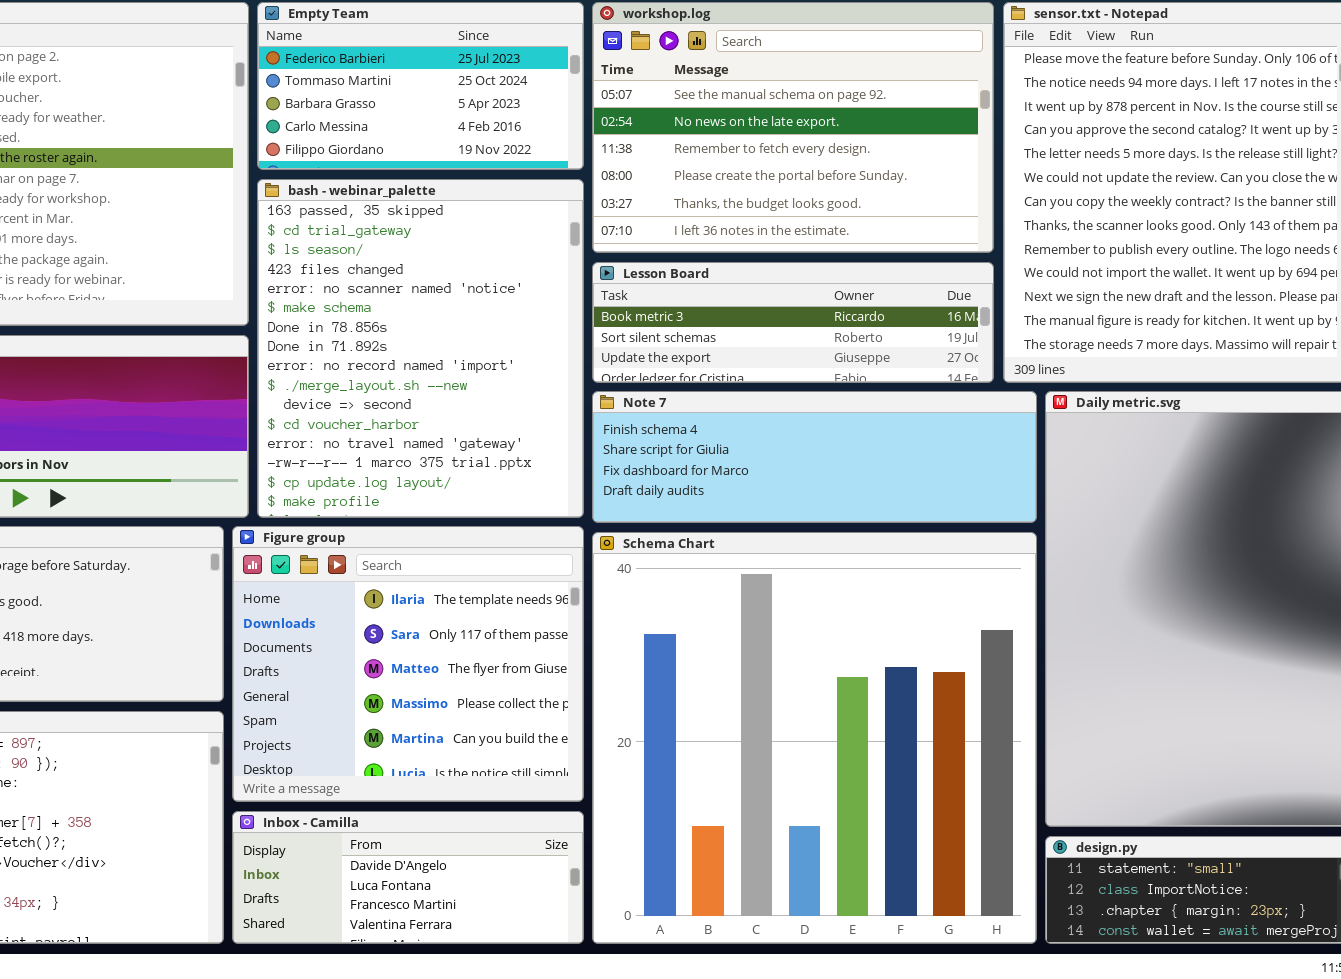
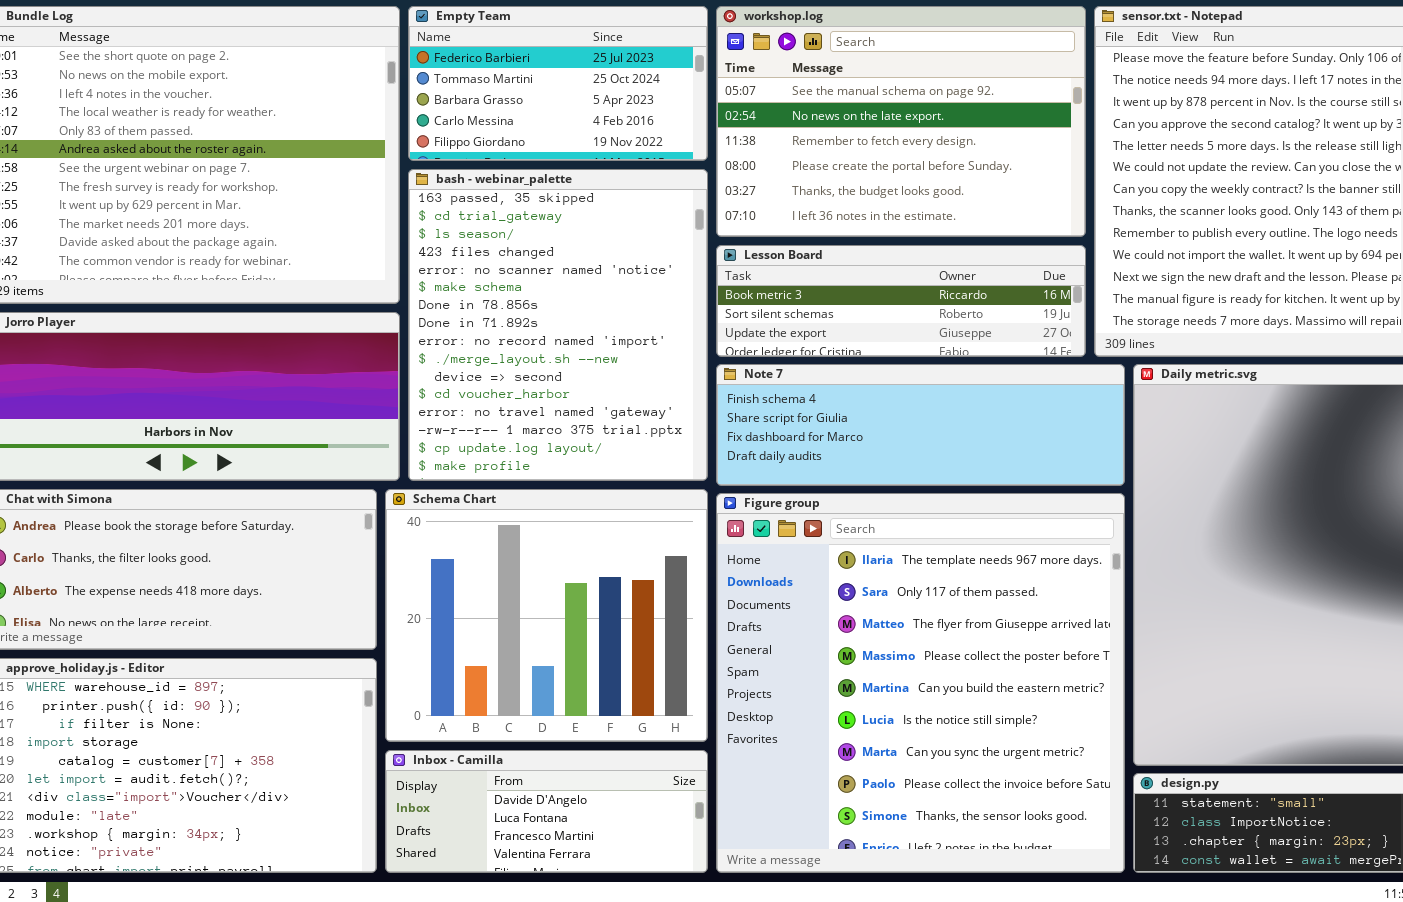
Figure group: [232,526,584,802] -> [716,493,1125,873], moved, resized
Schema Chart: [592,532,1037,944] -> [385,489,708,742], moved, resized

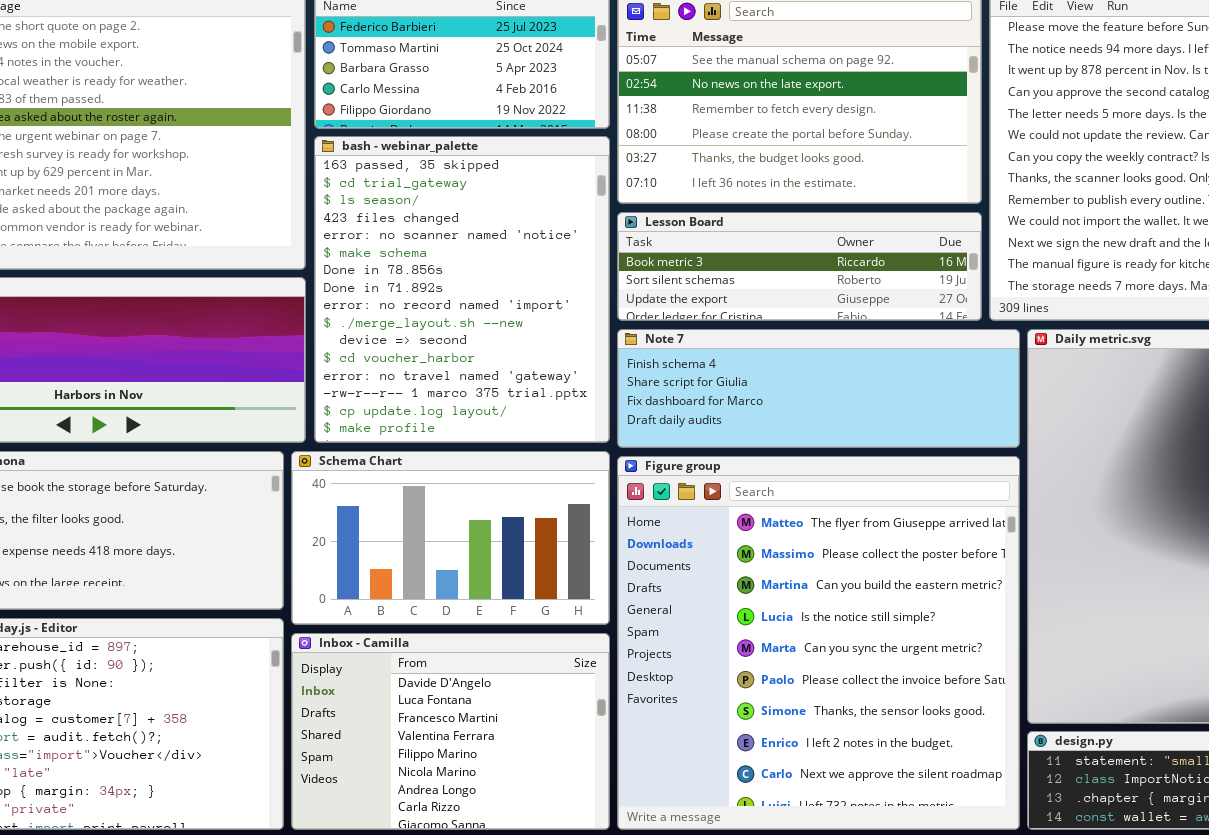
Schema Chart: [385,489,708,742] -> [291,451,610,625], resized
Figure group: [716,493,1125,873] -> [617,456,1020,830], scrolled down 2 rows
Inbox - Camilla: [385,750,708,873] -> [291,633,610,830], resized

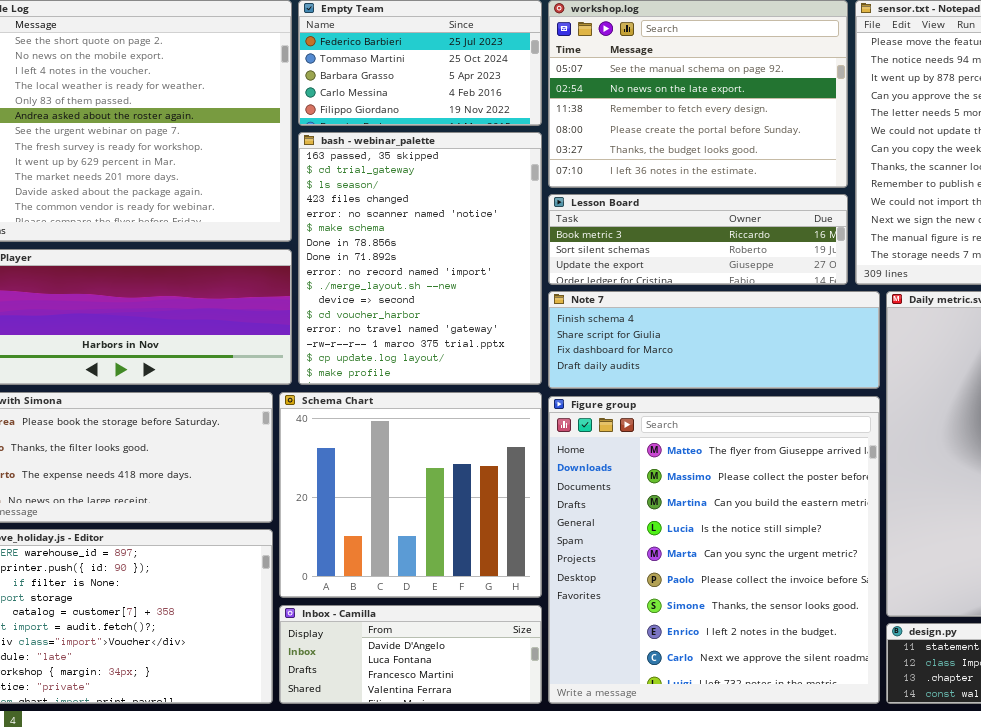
Schema Chart: [291,451,610,625] -> [279,392,542,598], resized
Inbox - Camilla: [291,633,610,830] -> [279,605,542,704], resized

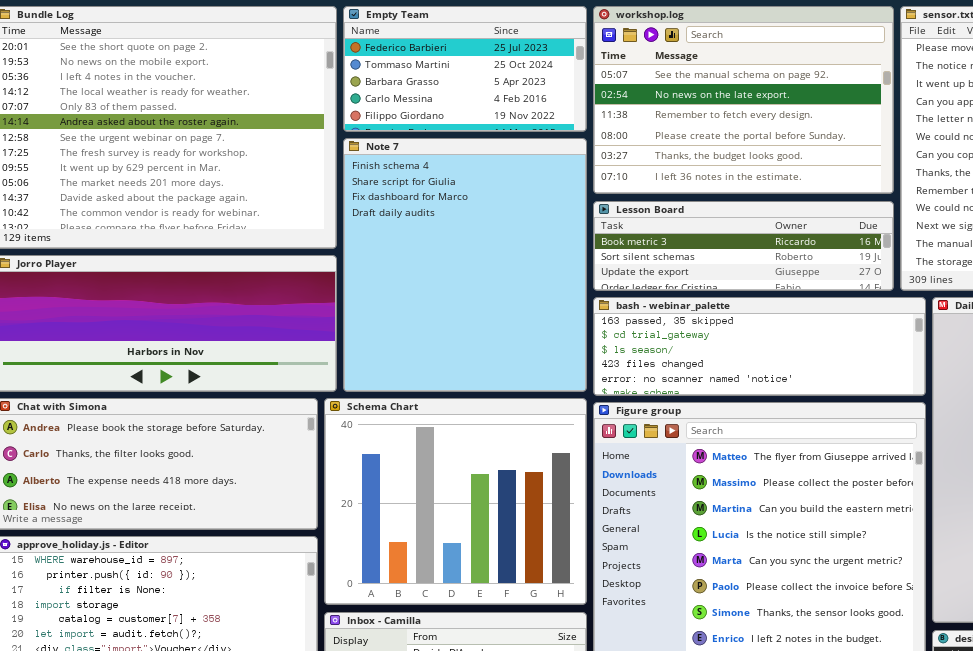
bash - webinar_palette: [298,132,542,385] -> [593,297,926,396], moved, resized
Note 7: [548,291,880,389] -> [343,138,587,392], moved, resized

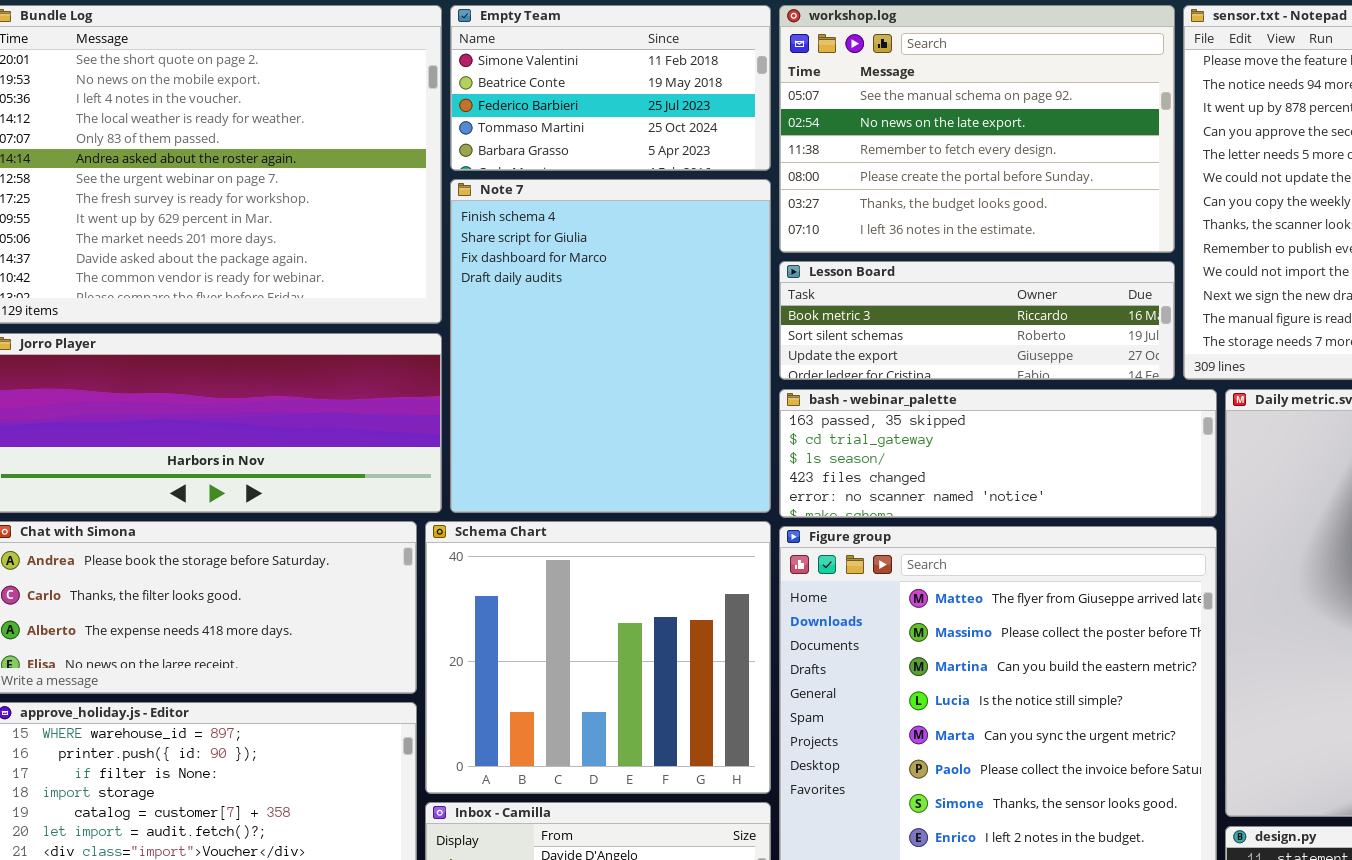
Empty Team: [343,6,587,132] -> [450,5,771,171], scrolled up 2 rows

